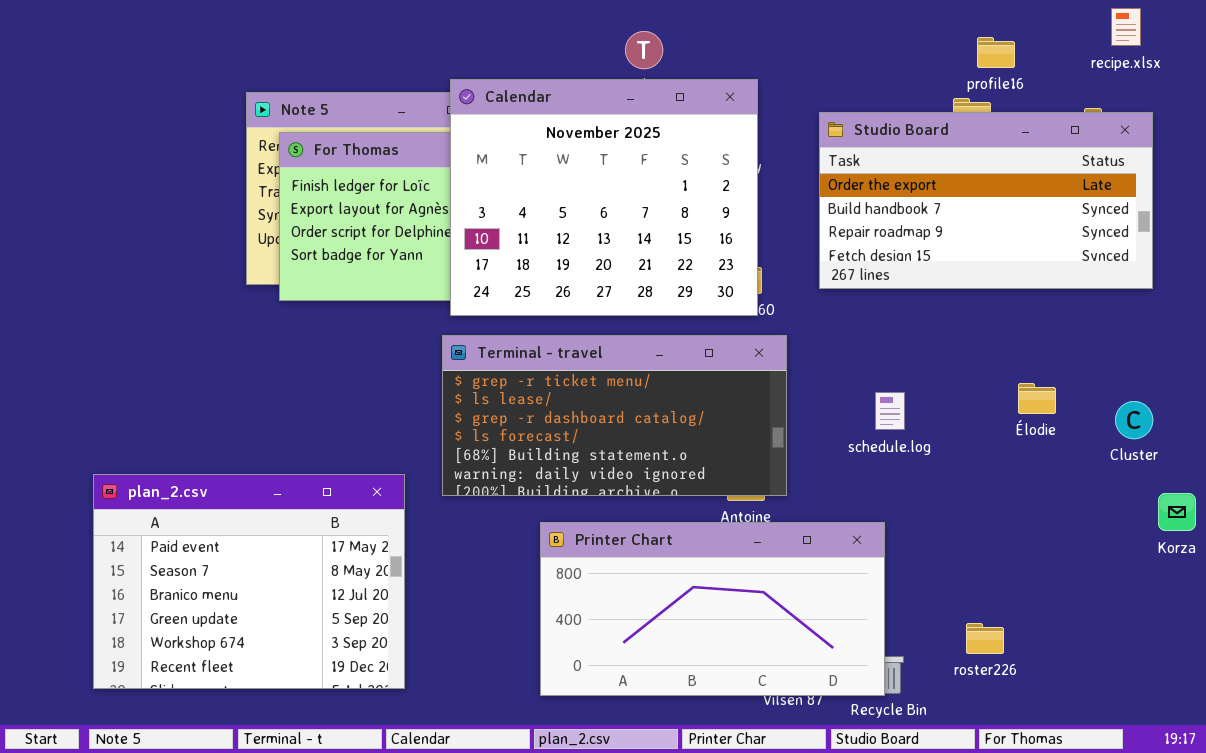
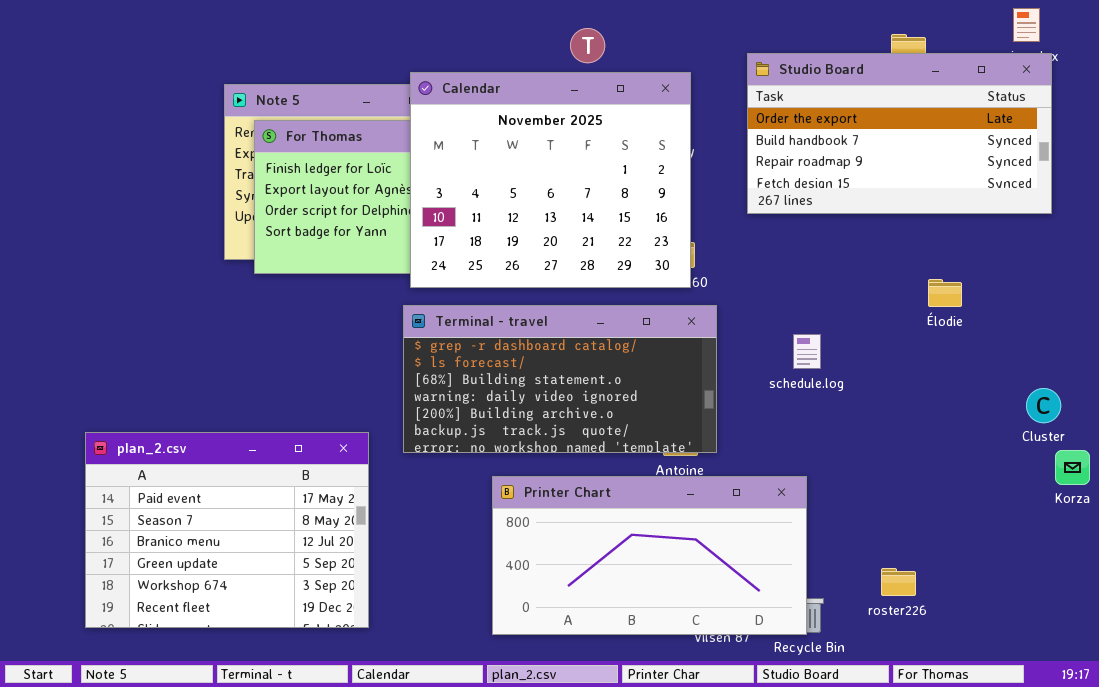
Studio Board: [819,112,1153,289] -> [747,53,1052,214], moved
Terminal - travel: [442,335,787,496] -> [403,305,717,453], scrolled down 2 rows
Élodie: [1018,383,1056,414] -> [928,279,962,307], moved
schedule.log: [875,392,905,430] -> [793,334,821,369], moved
Cluster: [1115,401,1153,439] -> [1026,388,1061,423], moved

